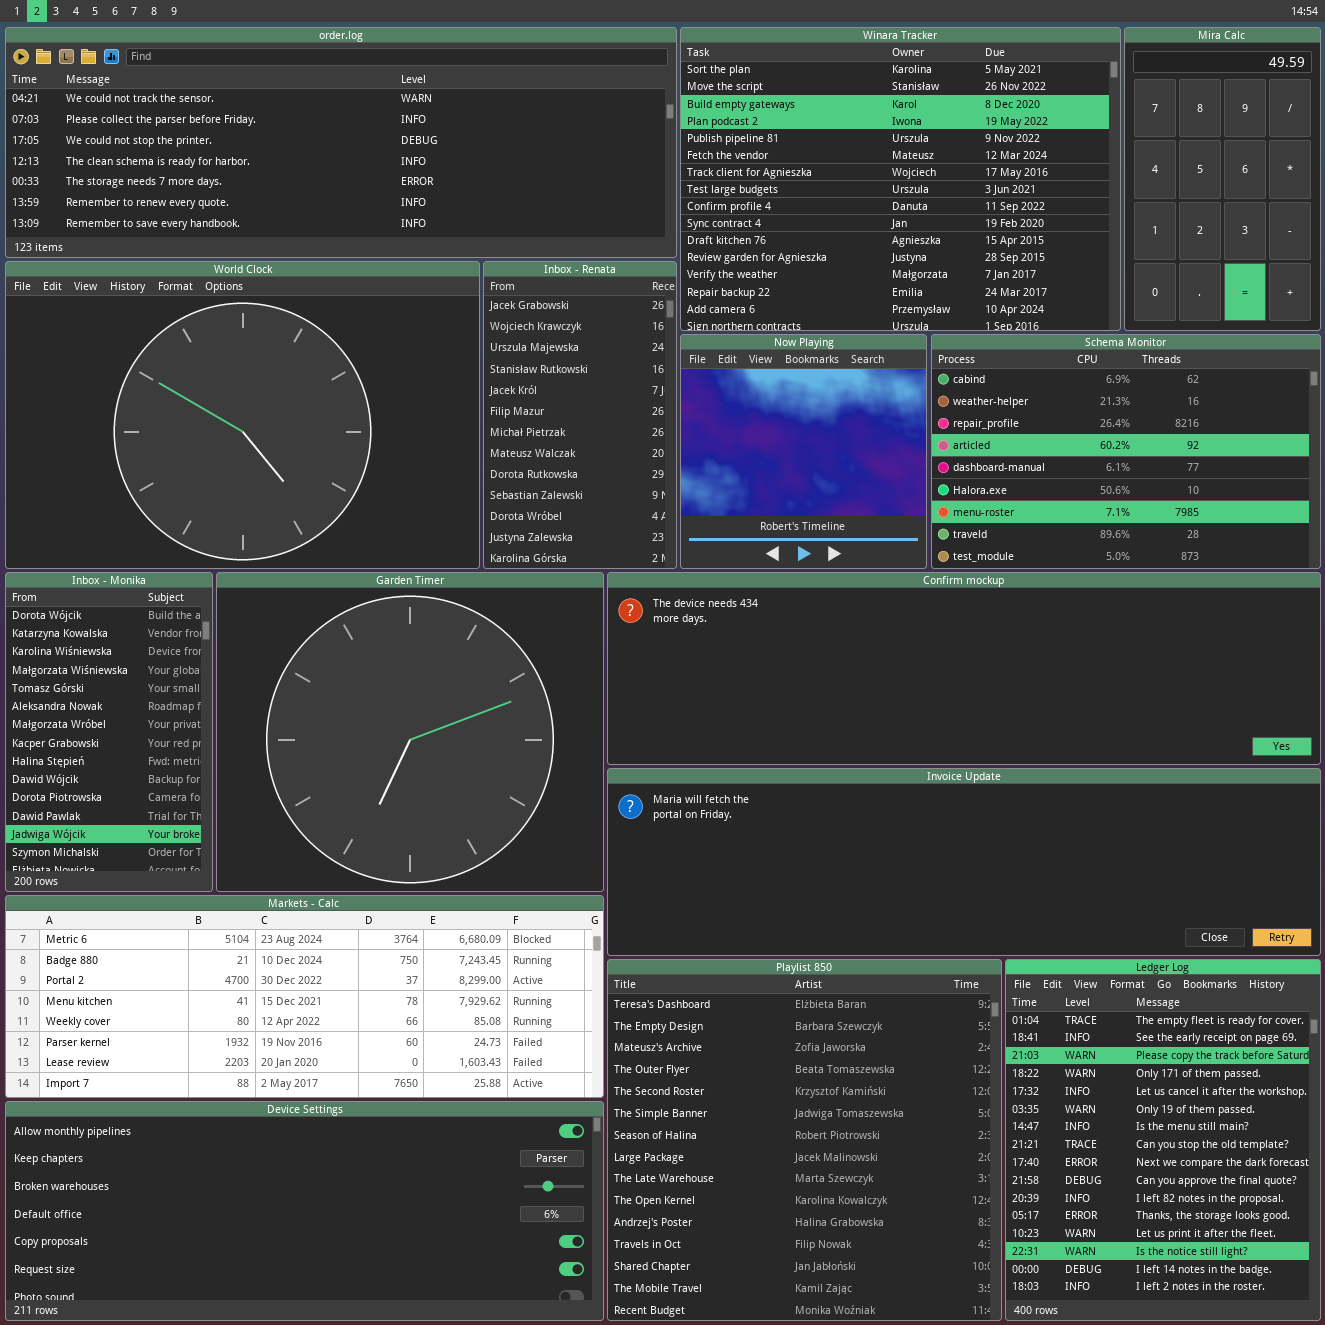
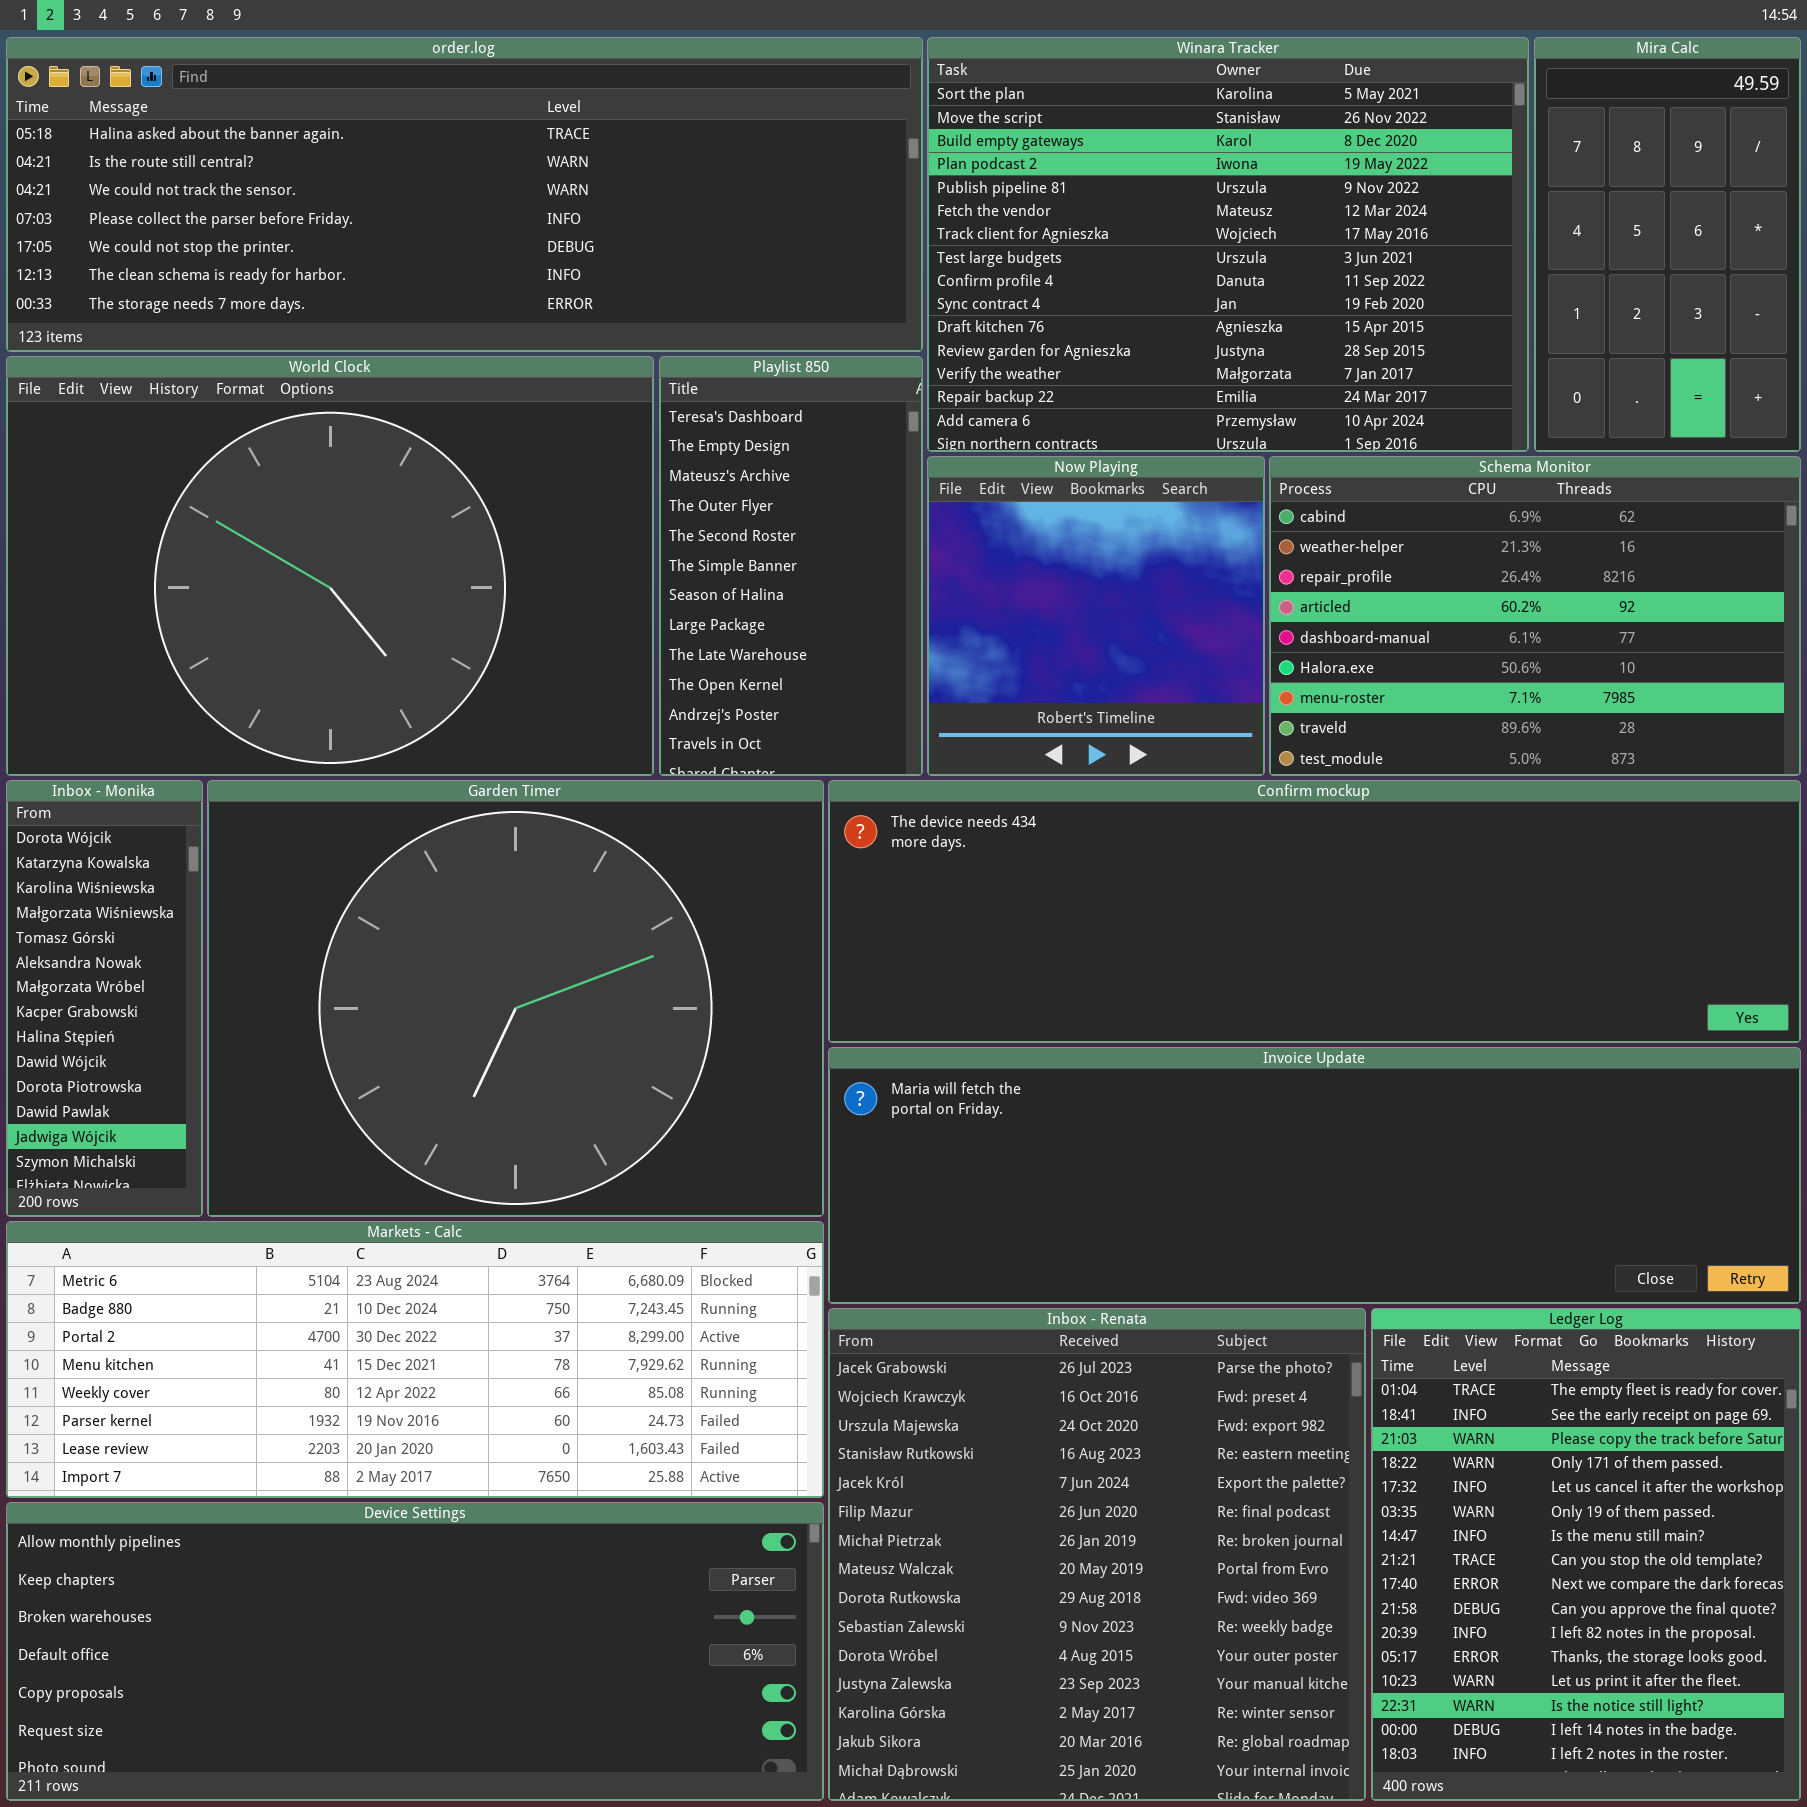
order.log: [5,27,677,258] -> [6,37,923,352], scrolled up 2 rows
Inbox - Renata: [483,261,677,569] -> [828,1308,1366,1801], moved, resized
Inbox - Monika: [5,572,213,892] -> [6,780,203,1217], resized
Garden Timer: [216,572,604,892] -> [207,780,824,1217], resized
Playlist 850: [607,959,1002,1321] -> [659,356,923,776], moved, resized

